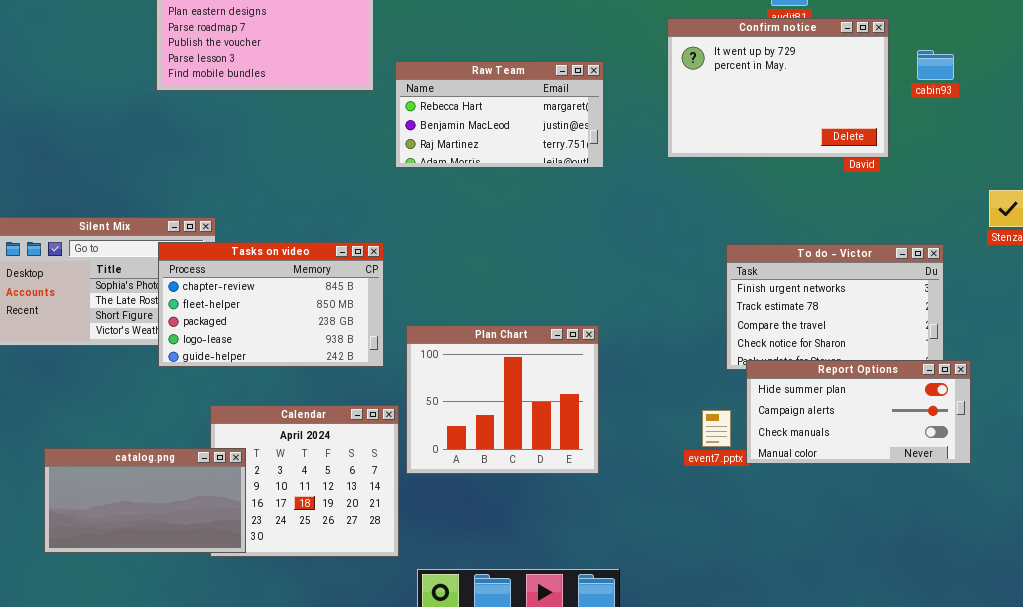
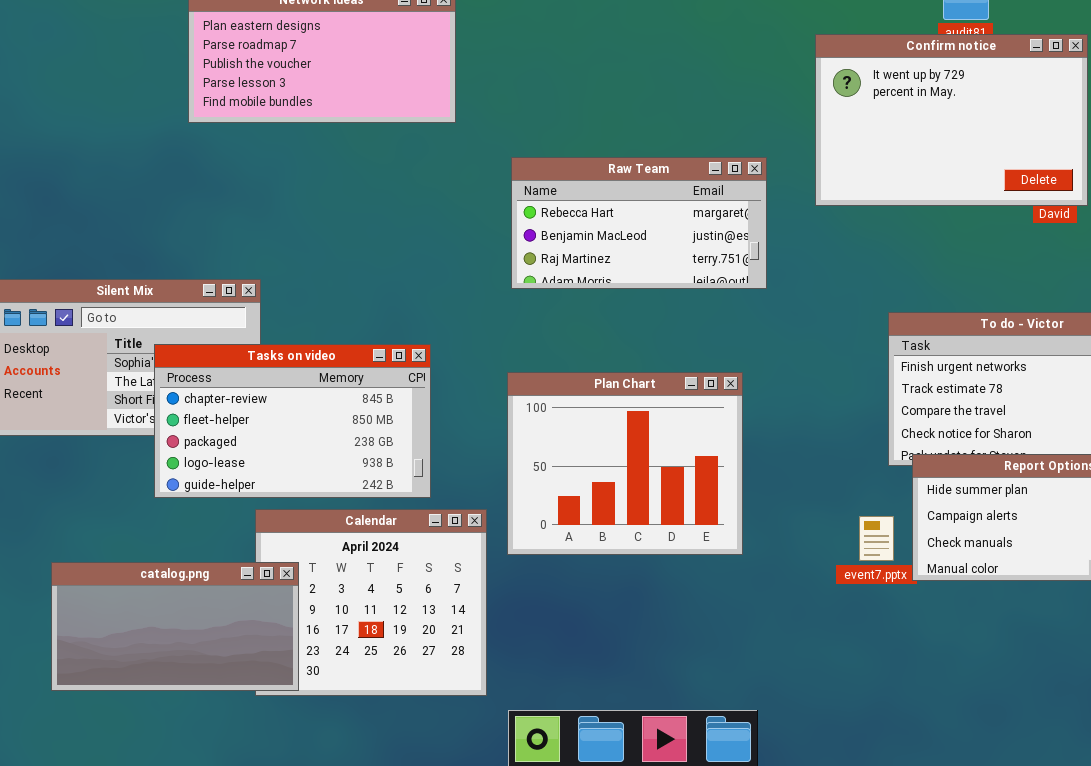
Raw Team: [395,61,604,168] -> [511,157,767,289], moved
Tasks on video: [158,242,384,367] -> [154,344,431,498], moved
Plan Chart: [406,325,599,474] -> [507,372,743,555], moved

